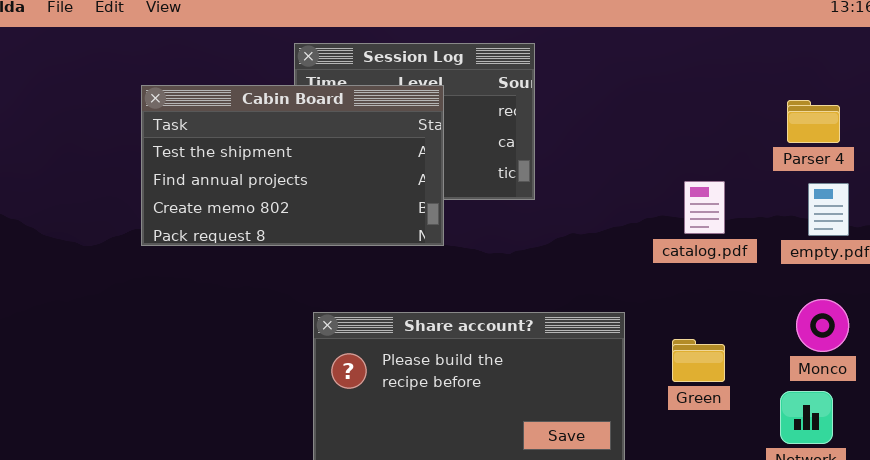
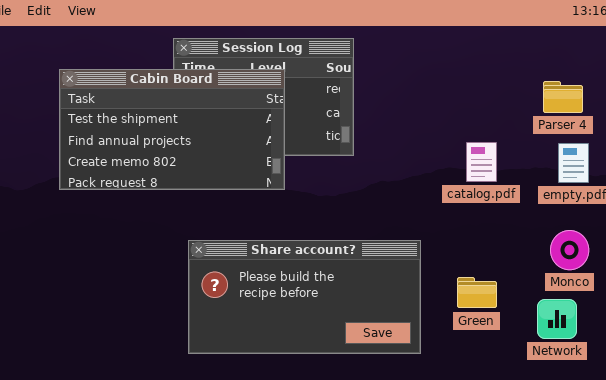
Green: [672,339,725,382] -> [457,277,497,308], moved

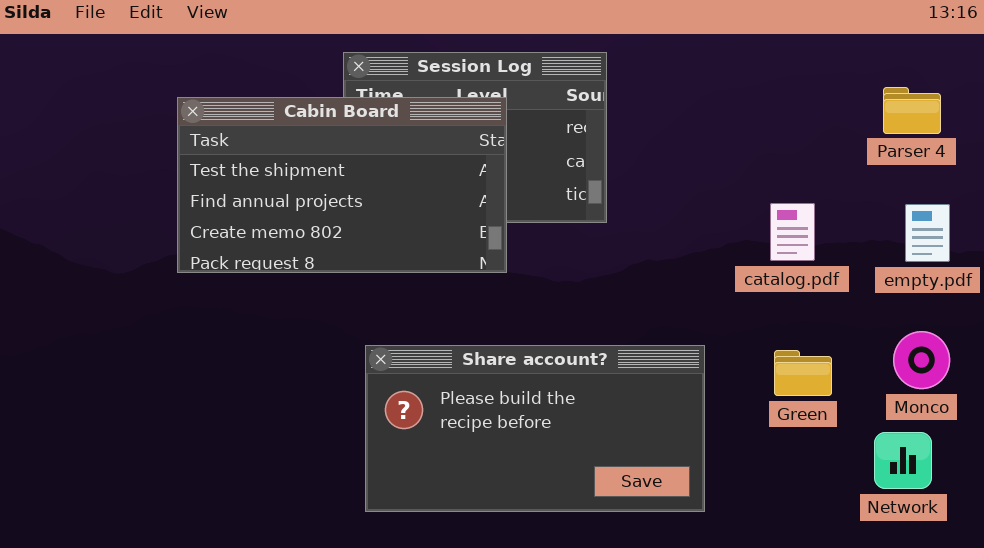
Parser 4: [543,81,583,113] -> [883,87,941,134], moved
Green: [457,277,497,308] -> [774,350,832,396], moved

